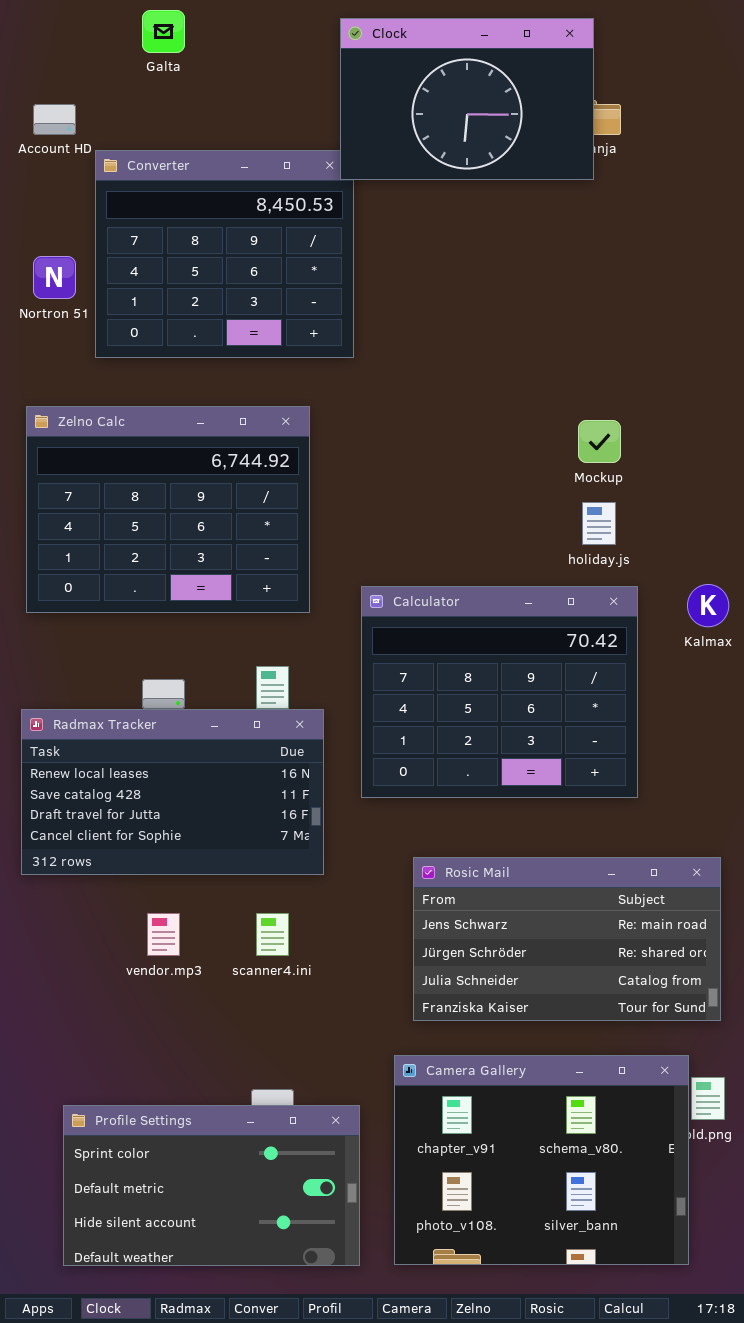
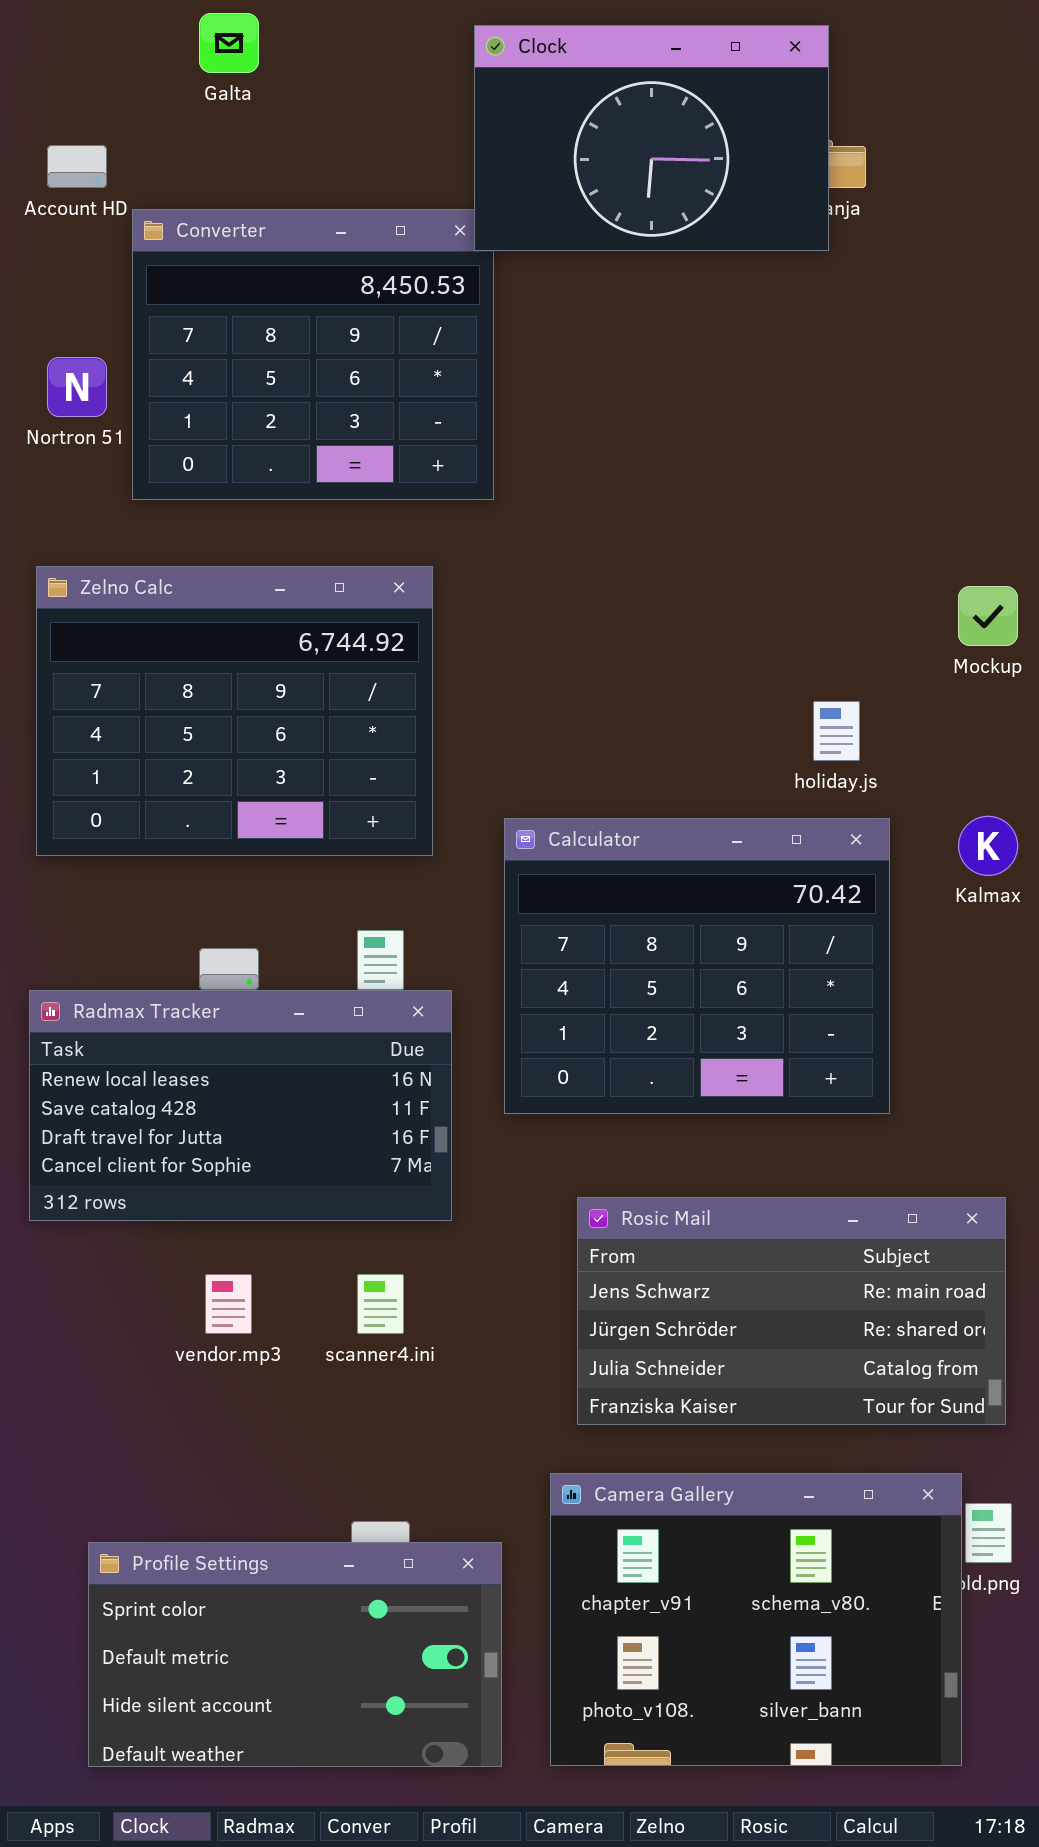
Mockup: [578,420,621,463] -> [958,586,1018,646], moved

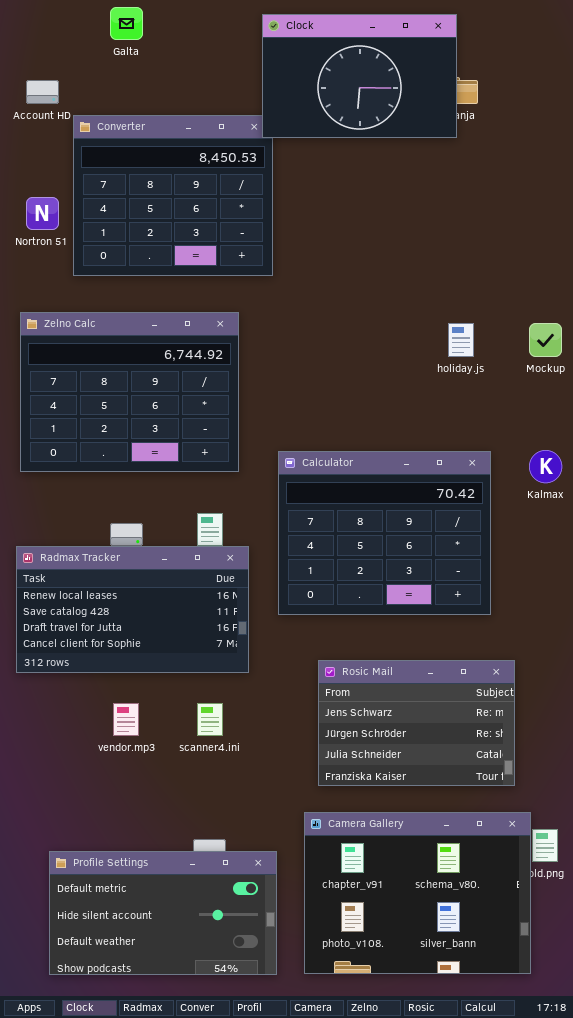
holiday.js: [813,701,860,761] -> [448,323,474,357], moved
Rosic Mail: [577,1197,1006,1425] -> [318,660,515,786], resized
Profile Settings: [88,1542,502,1767] -> [49,851,277,975], scrolled down 1 row

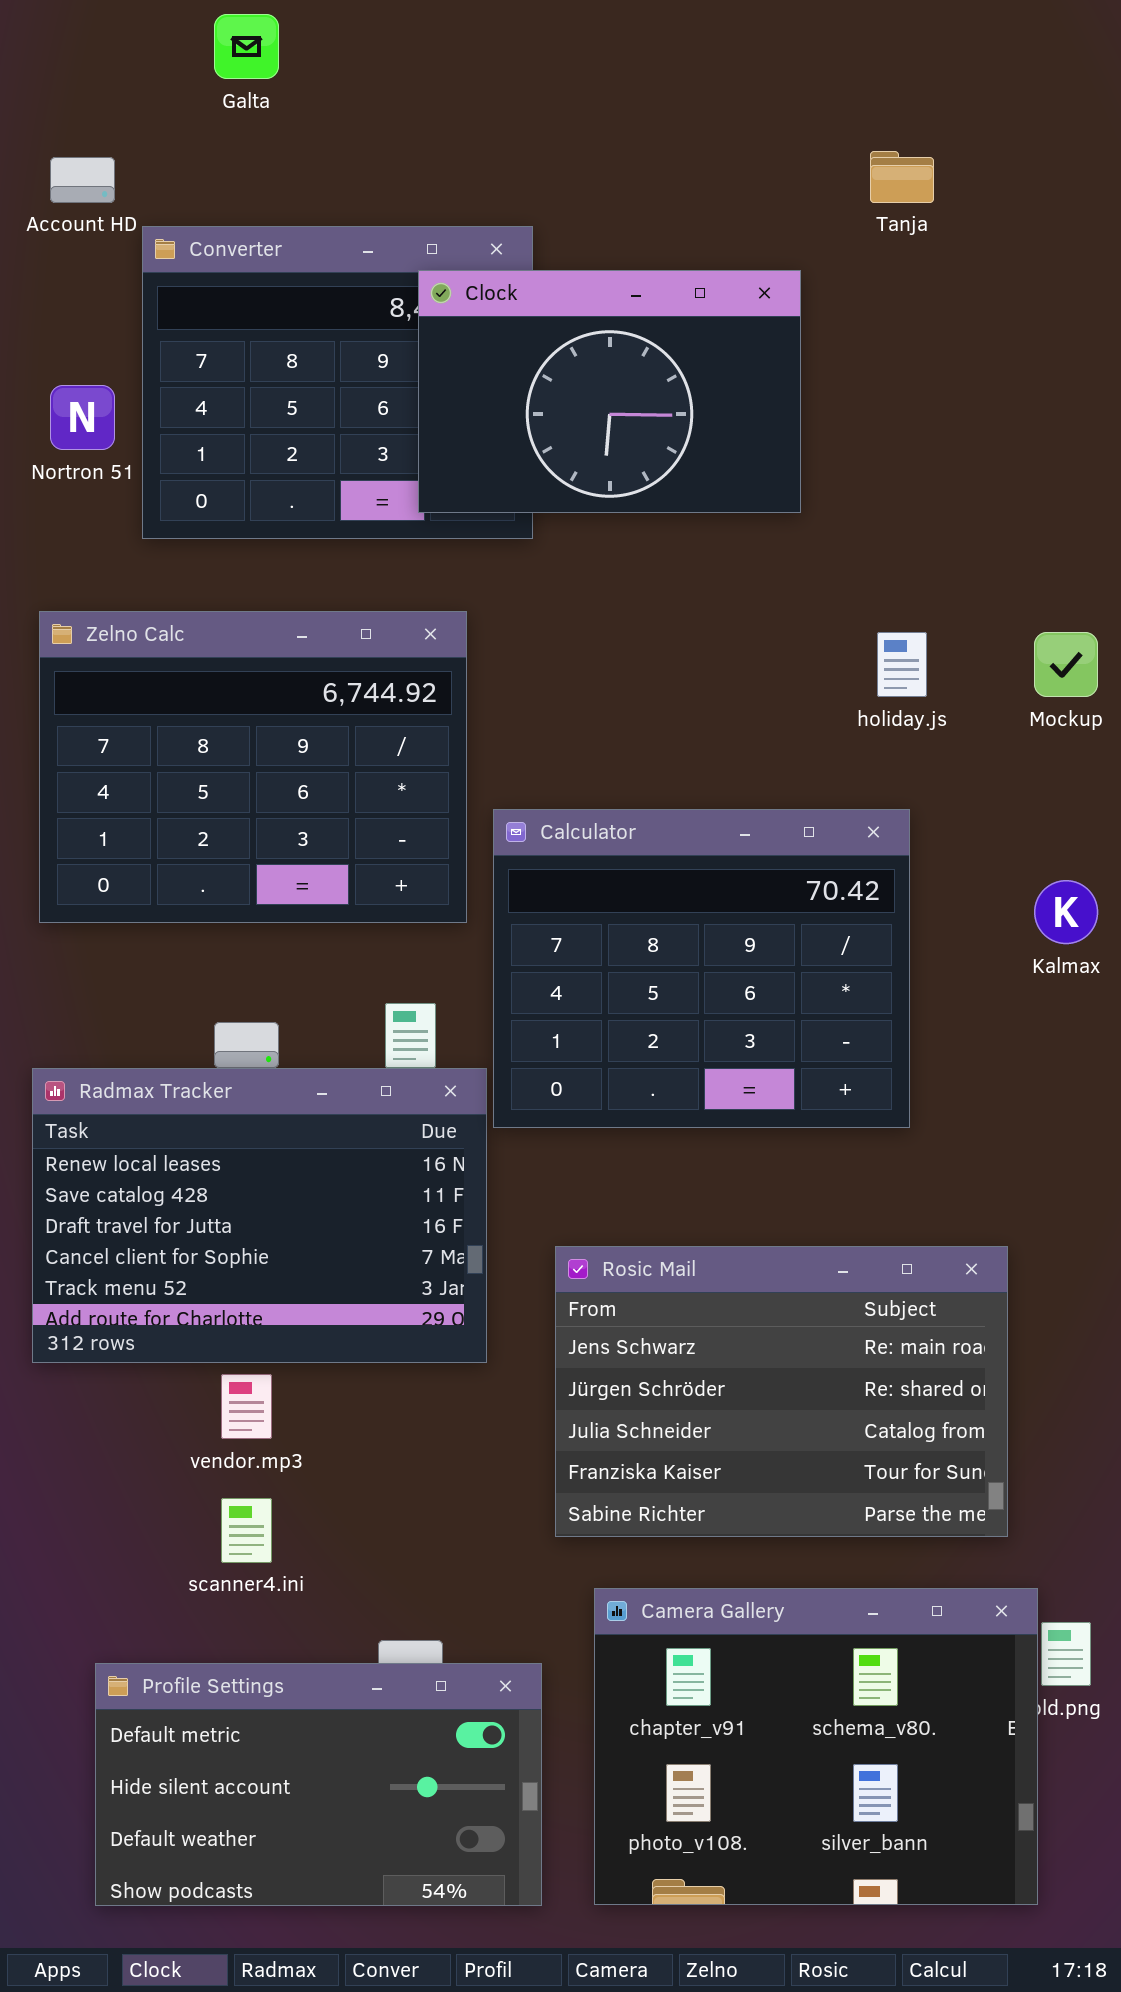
Clock: [262,14,457,138] -> [418,270,801,513], moved
Calculator: [278,451,491,615] -> [493,809,910,1128], moved
Radmax Tracker: [16,546,249,673] -> [32,1068,487,1363], resized
Rosic Mail: [318,660,515,786] -> [555,1246,1008,1537], resized
scanner4.ini: [197,703,223,736] -> [221,1498,272,1563], moved

